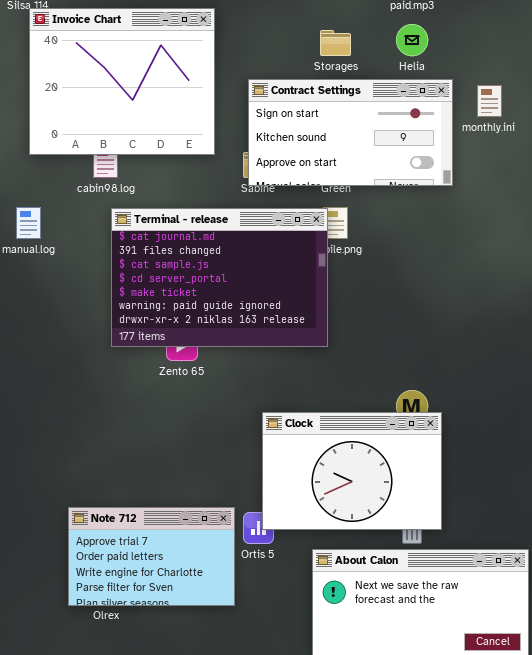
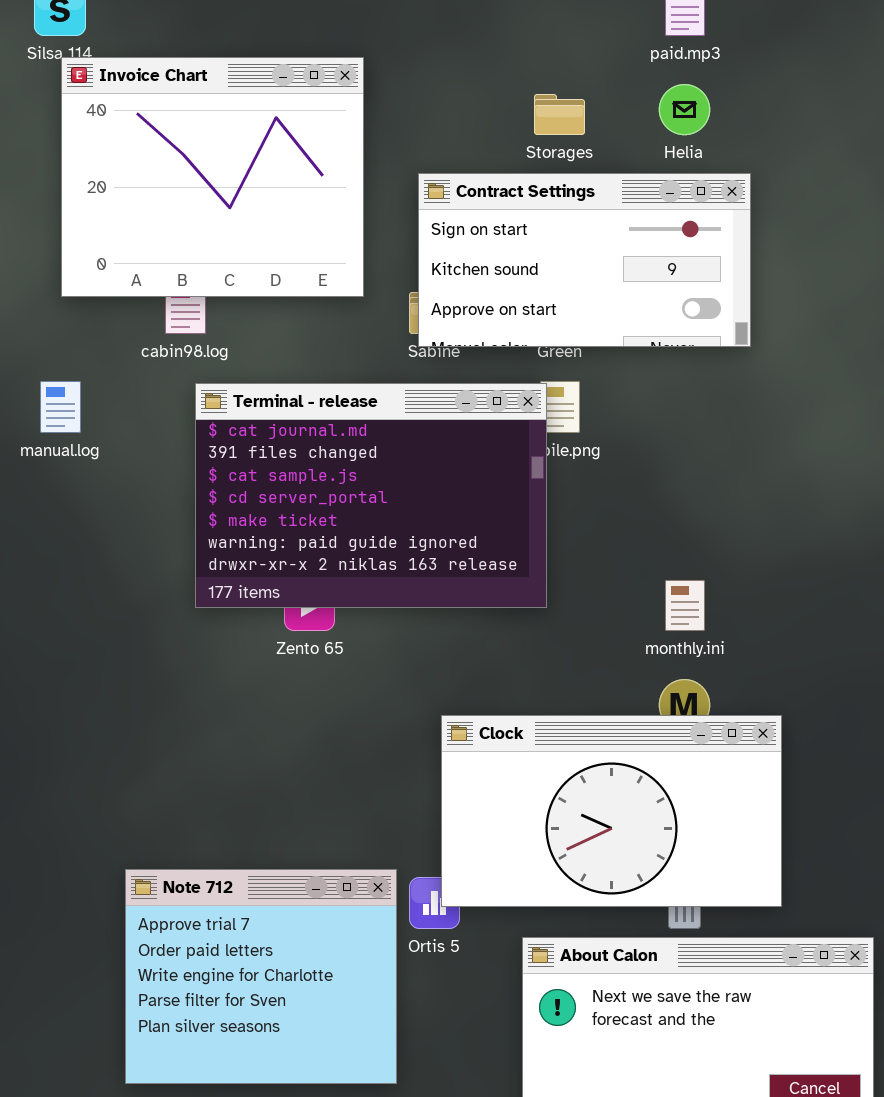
monthly.ini: [477,85,502,117] -> [665,580,705,631], moved
Clock: [262,412,442,530] -> [441,715,782,907], resized
Note 712: [68,507,235,606] -> [125,869,397,1084], resized

